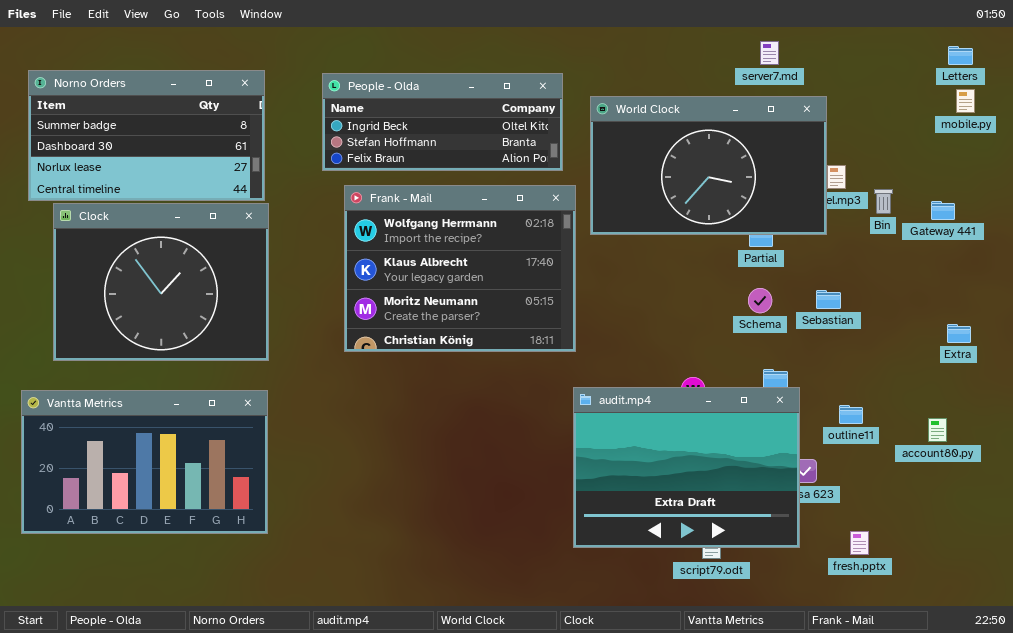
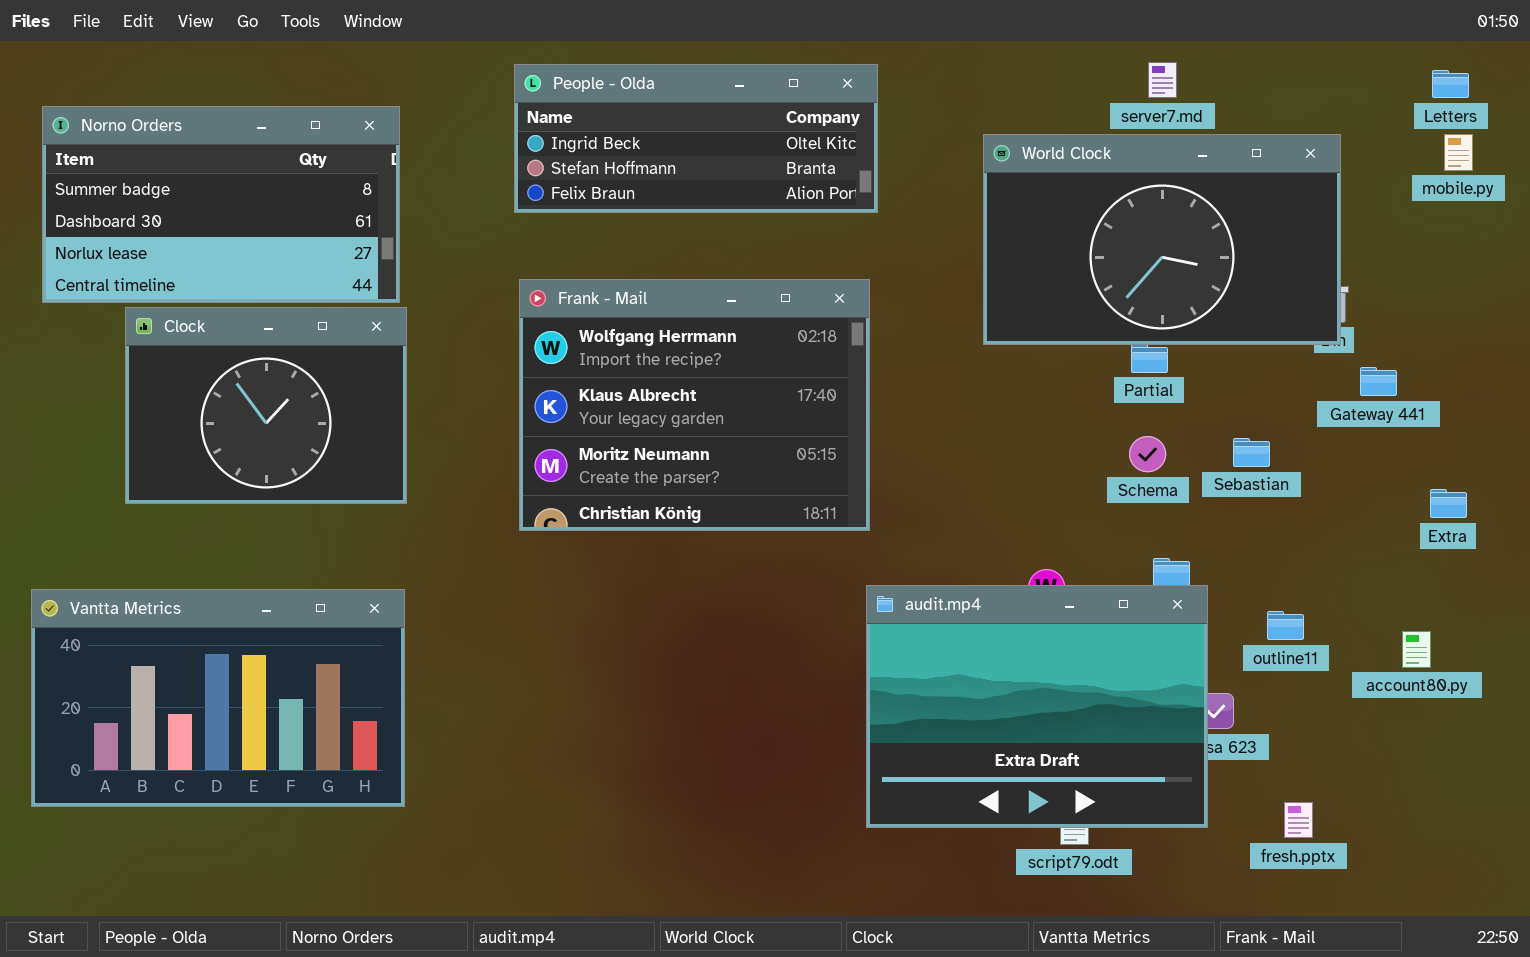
People - Olda: [322,73,563,171] -> [514,64,878,213], moved
World Clock: [590,96,827,235] -> [983,134,1341,345], moved
Gateway 441: [931,201,955,220] -> [1360,367,1397,396], moved
Clock: [53,203,269,361] -> [125,307,407,504], resized

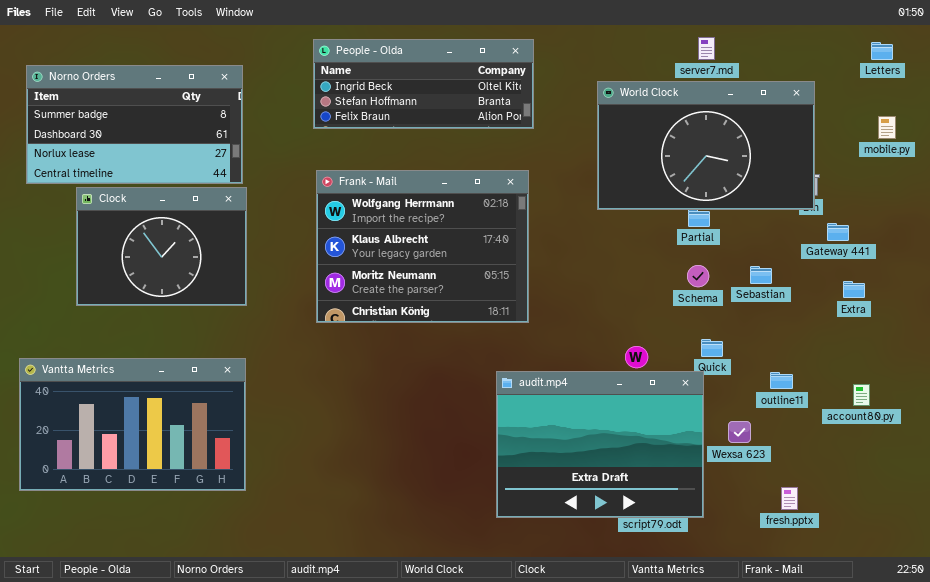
mobile.py: [1444,134,1473,171] -> [878,116,896,139], moved
Extra: [1430,489,1467,518] -> [843,281,865,298], moved
audit.mp4: [866,585,1208,828] -> [496,371,704,518], moved

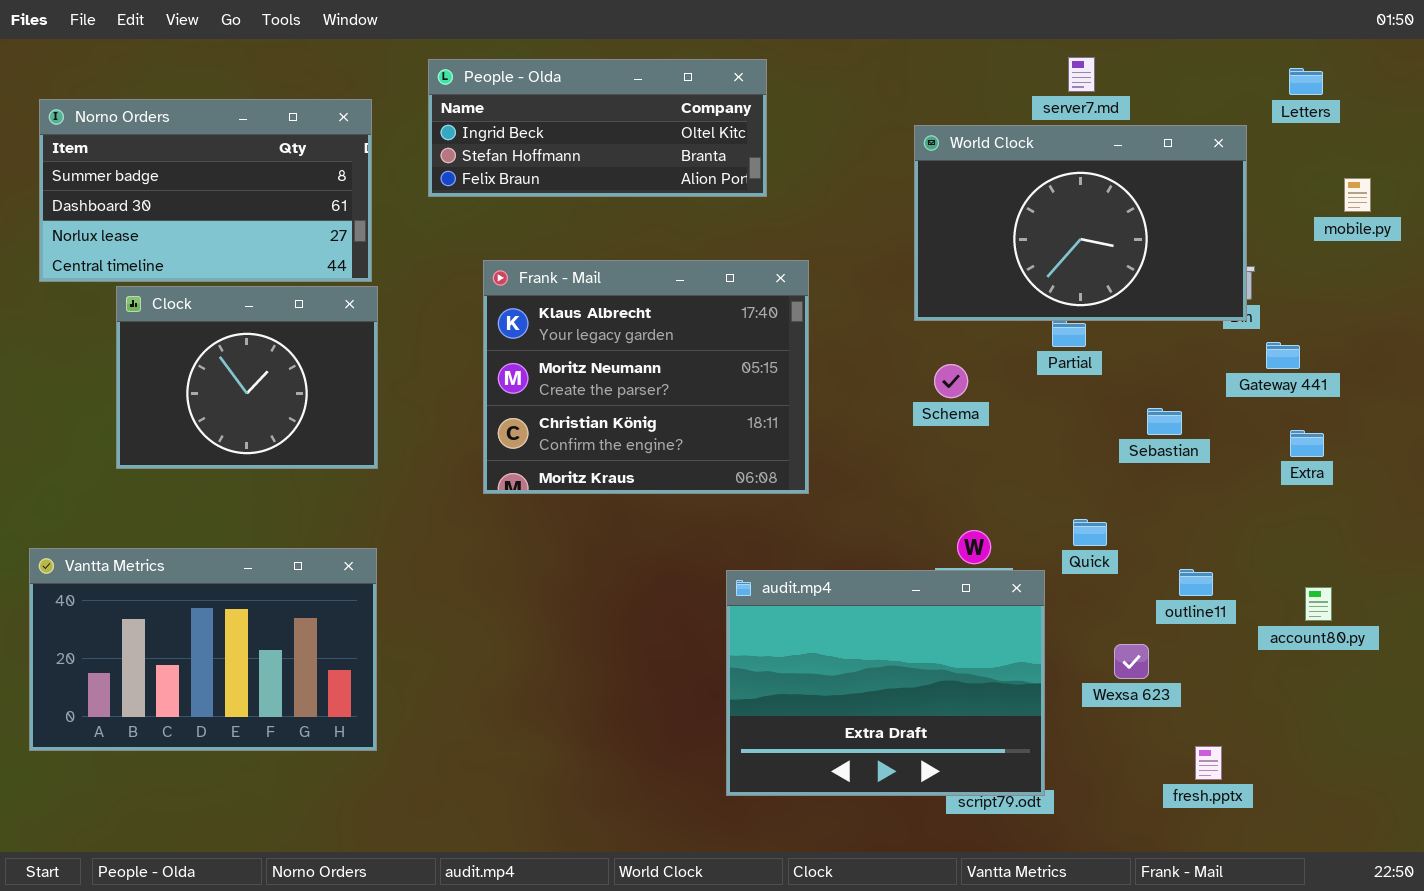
People - Olda: [313,39,534,129] -> [428,59,767,197], moved
Letters: [871,42,893,60] -> [1289,68,1323,95], moved
Frank - Mail: [316,170,529,323] -> [483,260,809,494], scrolled down 1 row
Schema: [687,265,709,287] -> [934,364,968,398], moved
audit.mp4: [496,371,704,518] -> [726,570,1045,796], moved

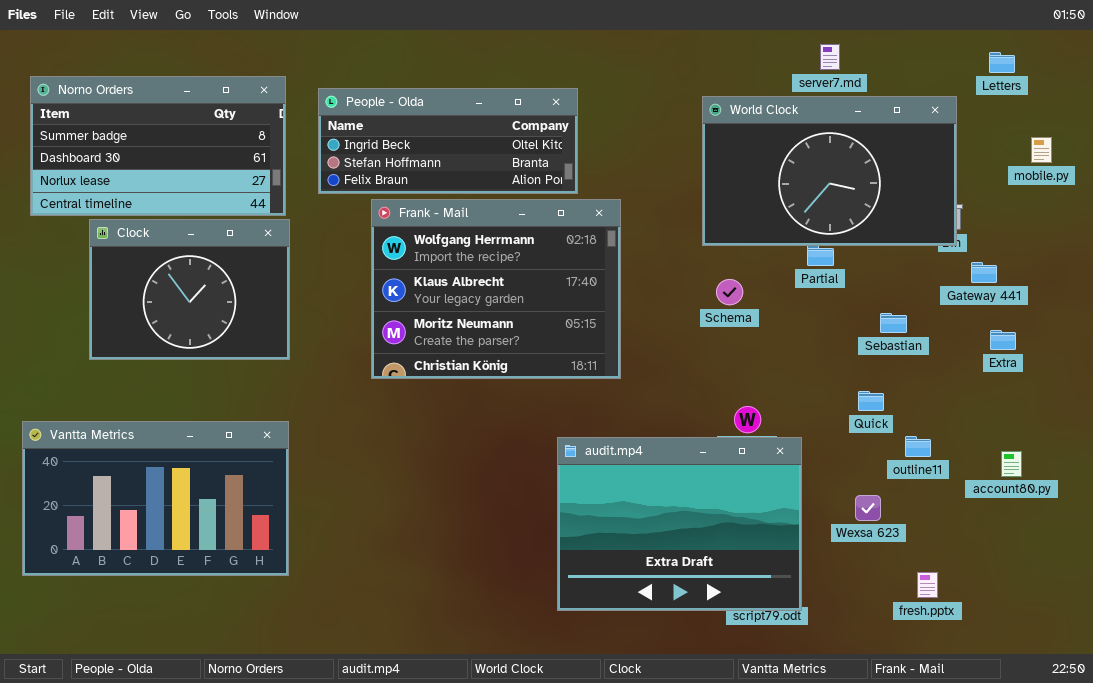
People - Olda: [428,59,767,197] -> [318,88,578,194], moved
Frank - Mail: [483,260,809,494] -> [371,199,621,379], scrolled up 1 row
Quick: [1073,519,1107,546] -> [858,391,884,411], moved

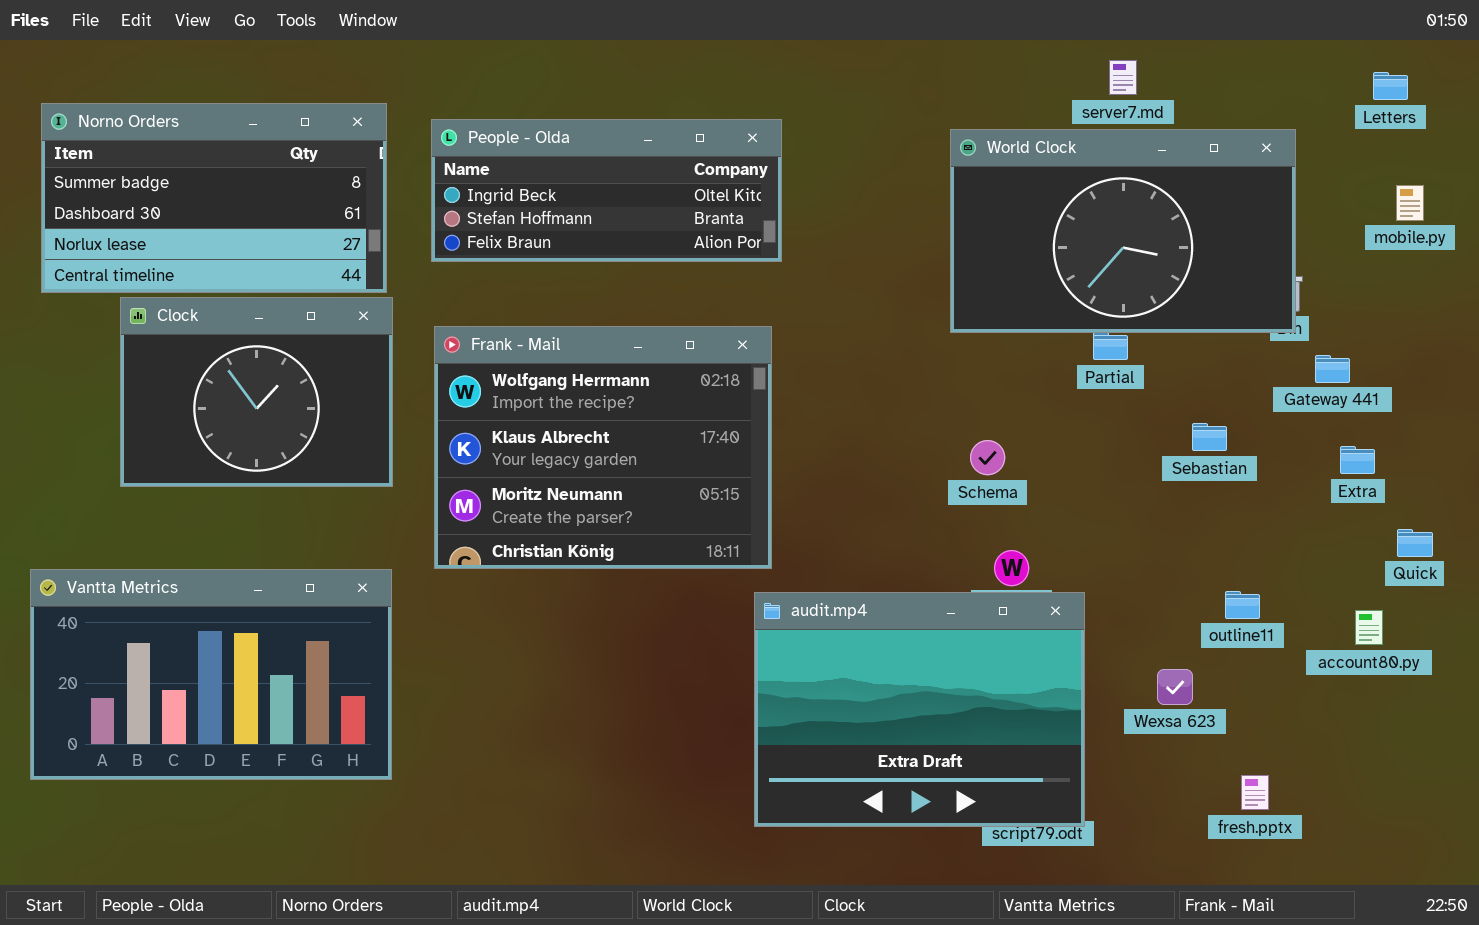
Letters: [989,52,1015,73] -> [1373,72,1408,100], moved
Frank - Mail: [371,199,621,379] -> [434,326,772,569], moved
Schema: [716,279,743,305] -> [970,440,1005,475], moved
Quick: [858,391,884,411] -> [1397,529,1433,557], moved

